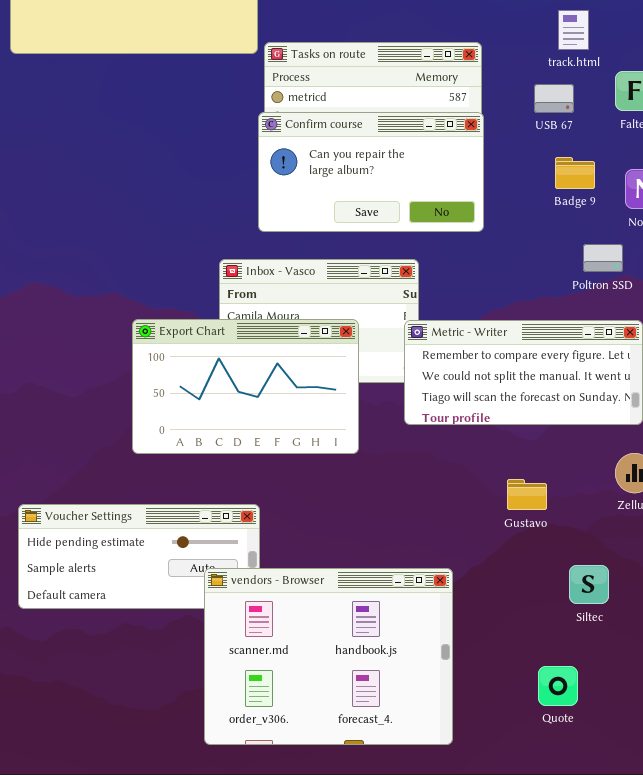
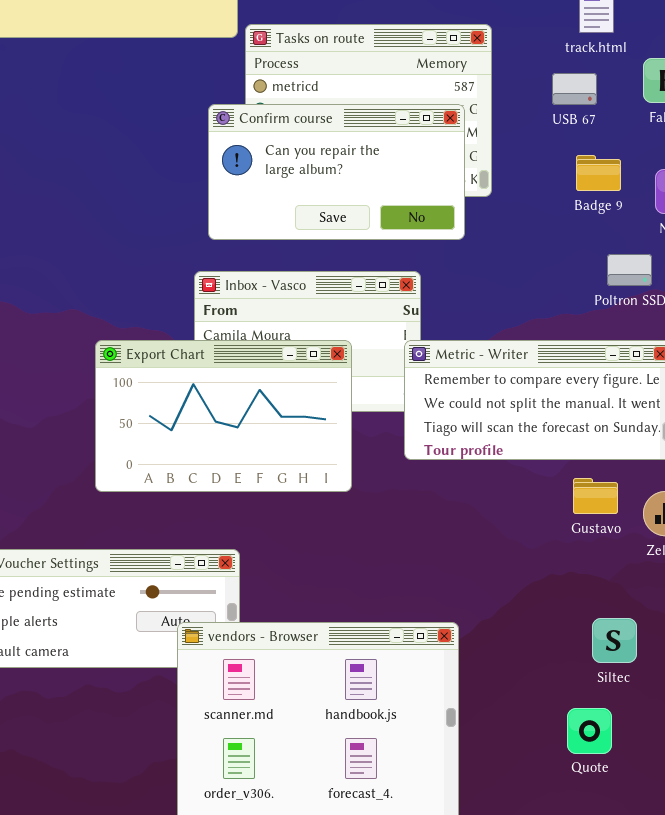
Confirm course: [258,112,484,232] -> [208,104,465,240], moved
Gustavo: [507,479,547,510] -> [573,478,618,514], moved
Quote: [538,666,578,706] -> [567,708,612,754], moved

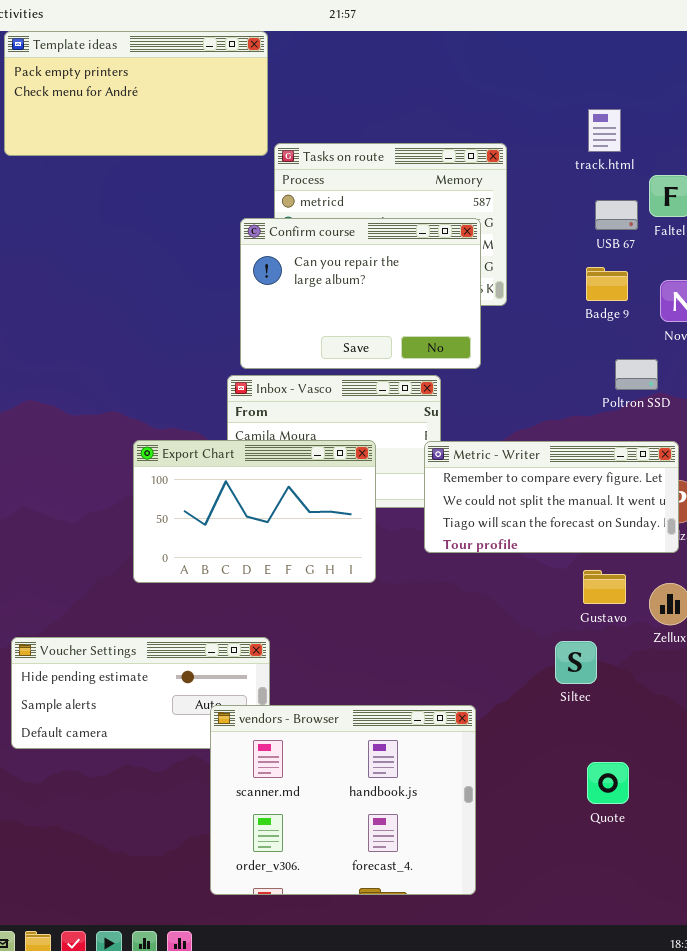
USB 67: [552,73,597,105] -> [595,200,638,230], moved
Confirm course: [208,104,465,240] -> [240,218,481,369], resized
Siltec: [592,618,637,663] -> [555,641,597,684], moved
Quote: [567,708,612,754] -> [587,762,629,804], moved

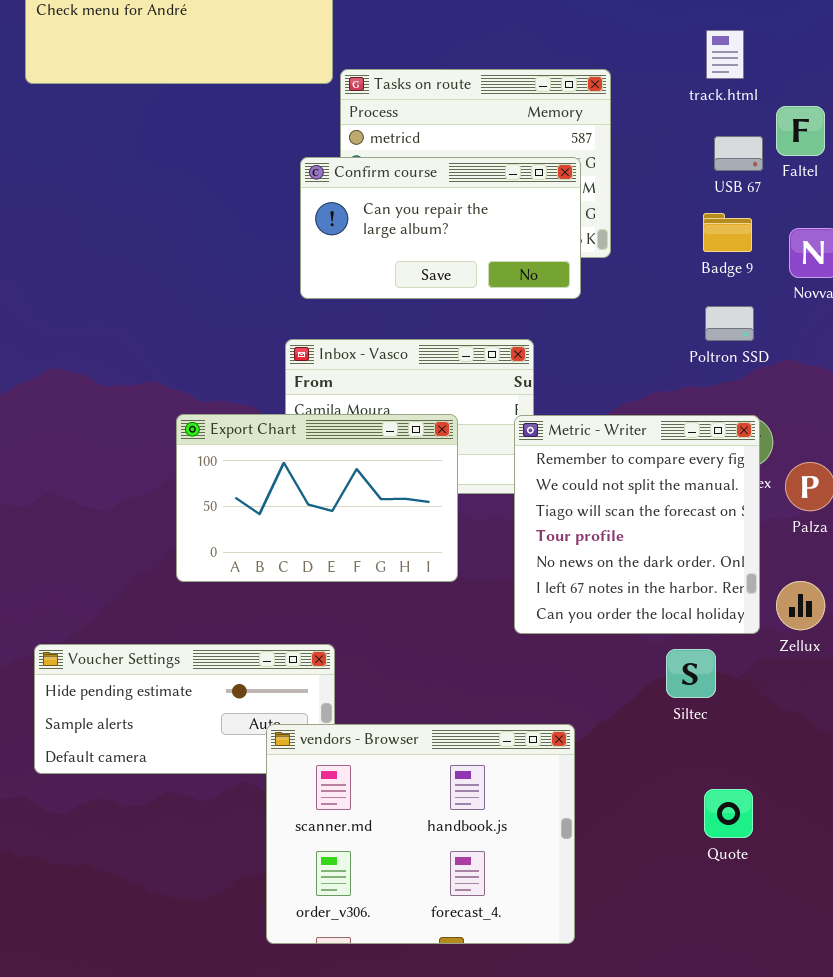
Confirm course: [240,218,481,369] -> [300,157,581,299], resized
Poltron SSD: [615,359,658,390] -> [705,306,754,341], moved
Metric - Writer: [424,441,679,553] -> [514,415,760,634], resized

